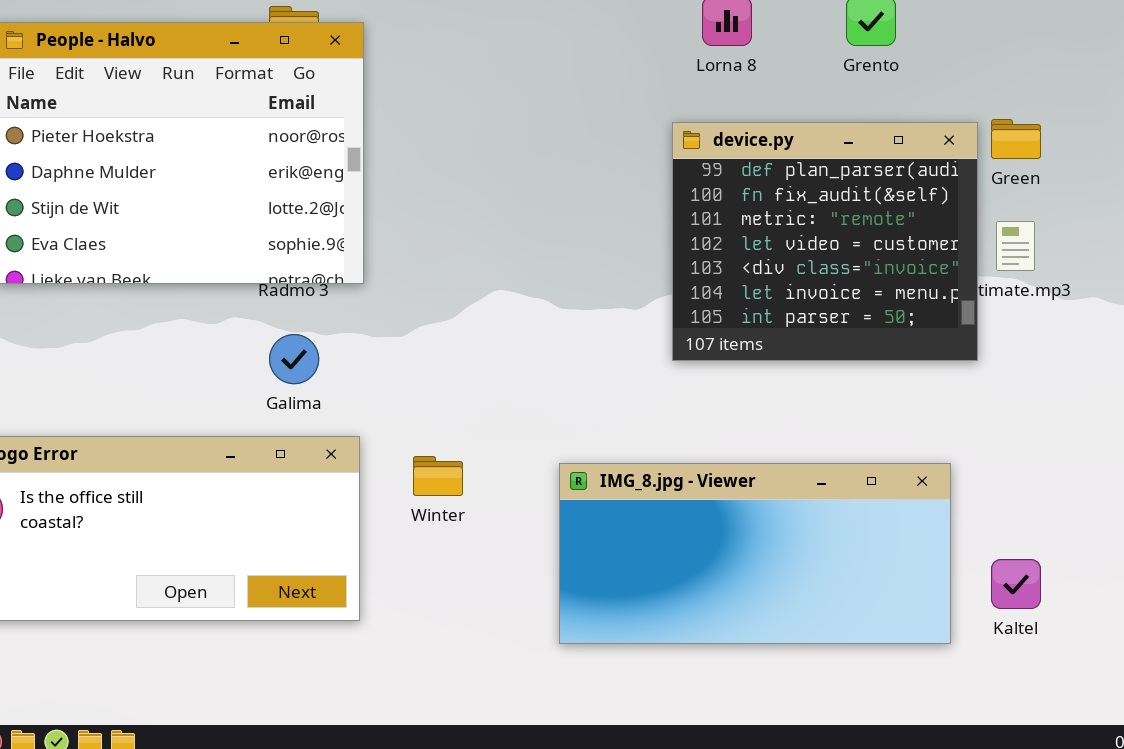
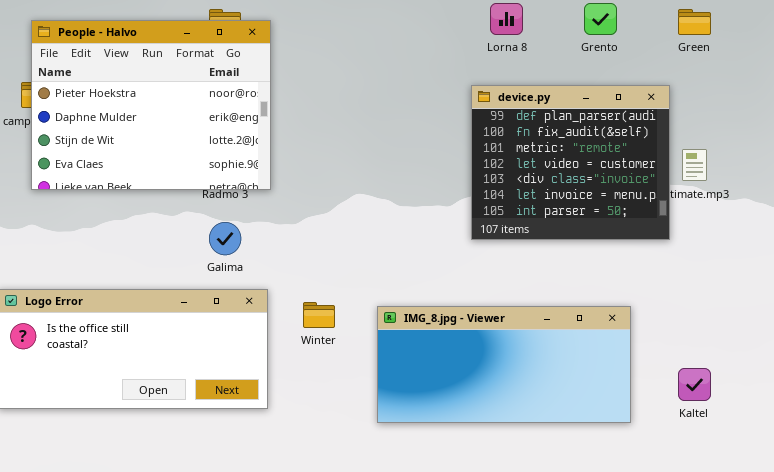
Green: [991,119,1041,159] -> [678,9,711,35], moved
IMG_8.jpg - Viewer: [559,463,951,644] -> [377,306,631,423], moved

